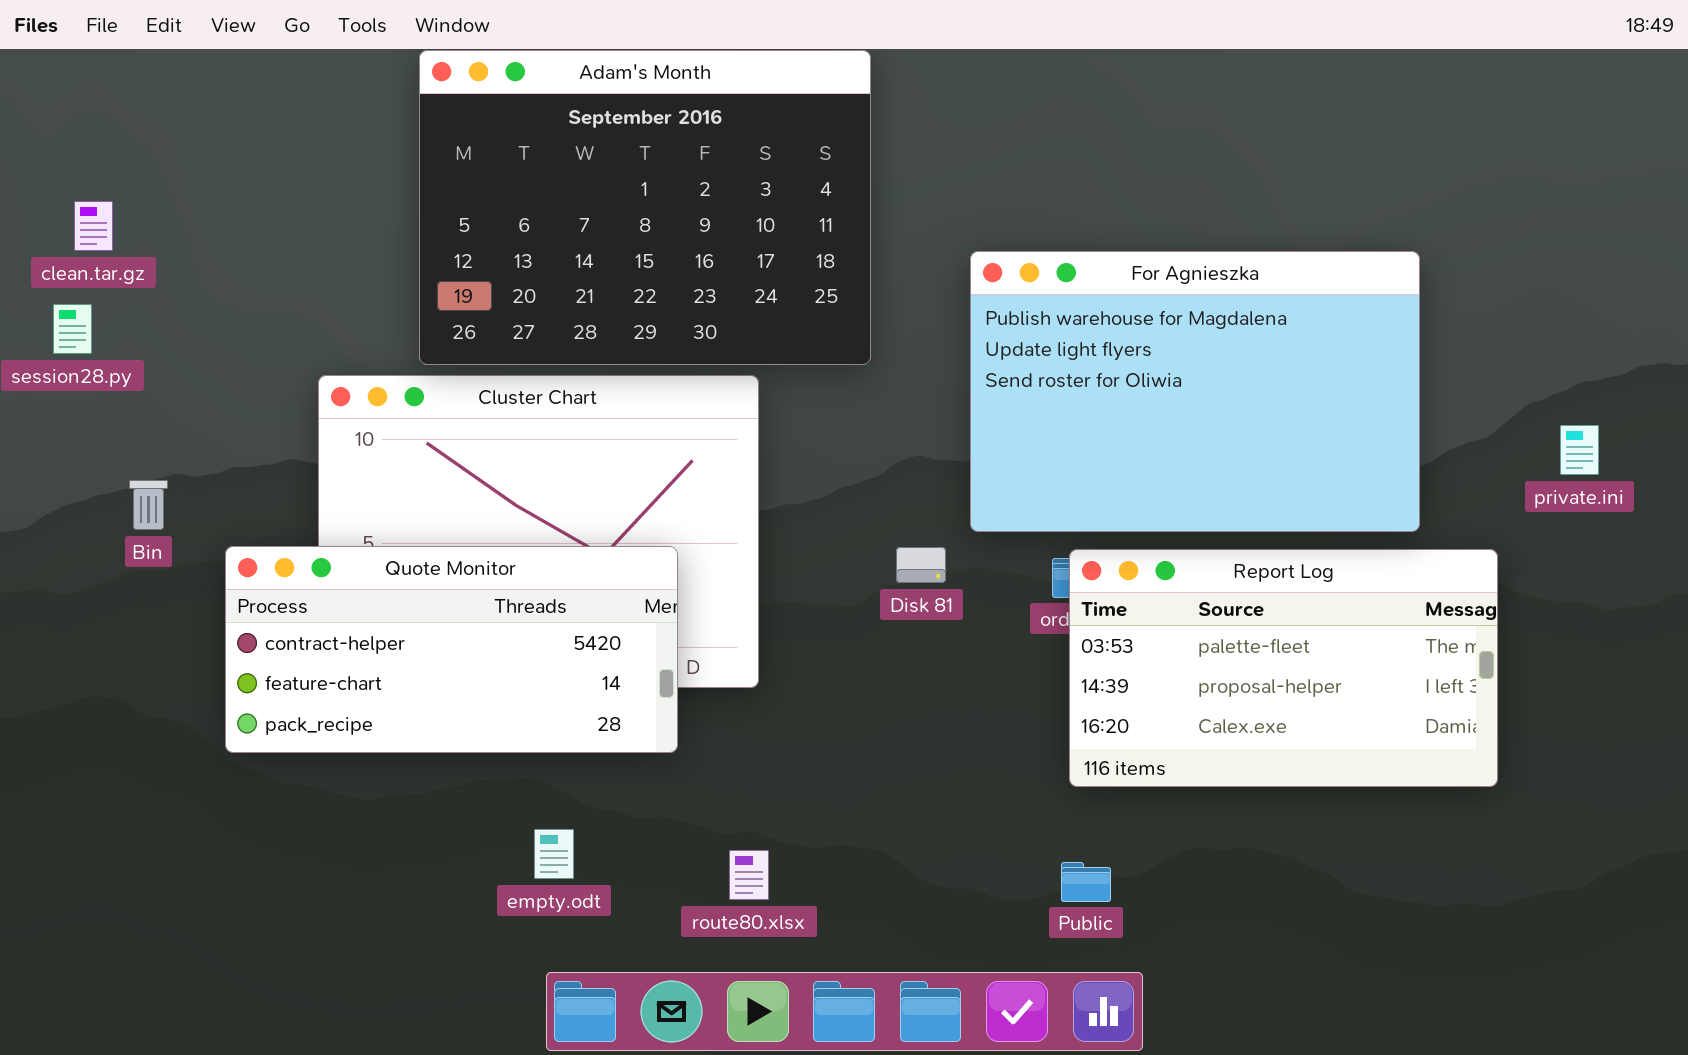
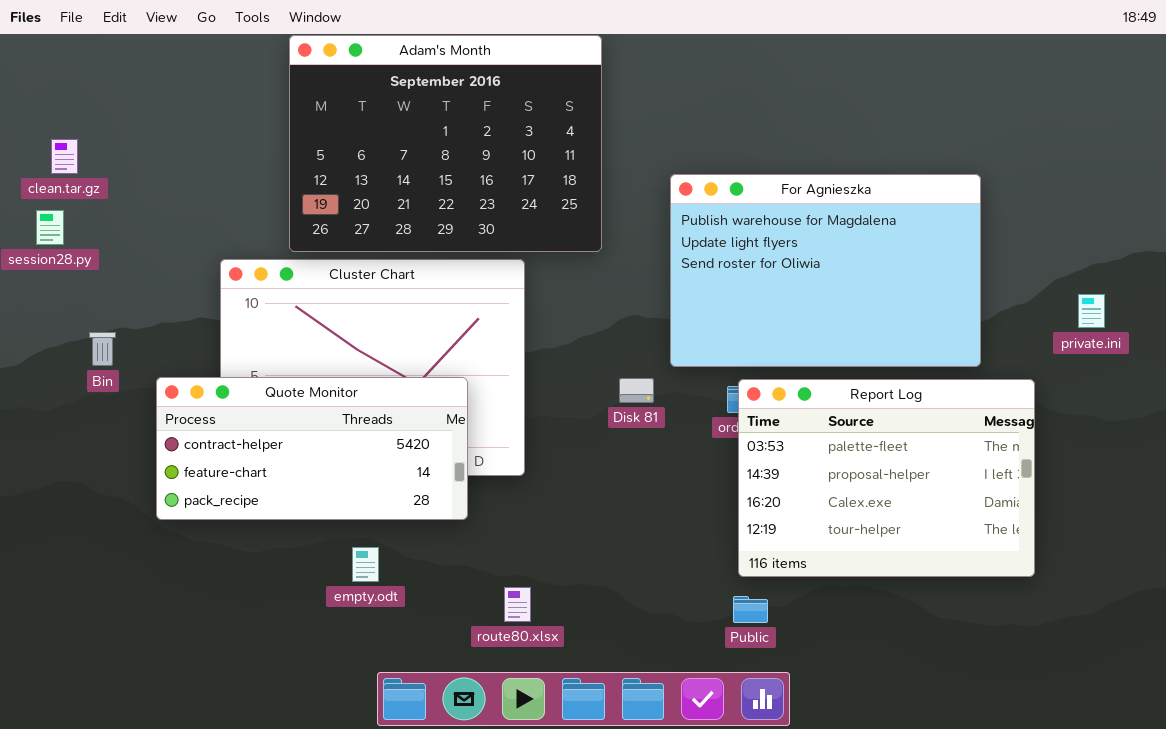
Report Log: [1069,549,1498,787] -> [738,379,1035,577], resized
empty.odt: [534,829,574,879] -> [352,547,379,582], moved

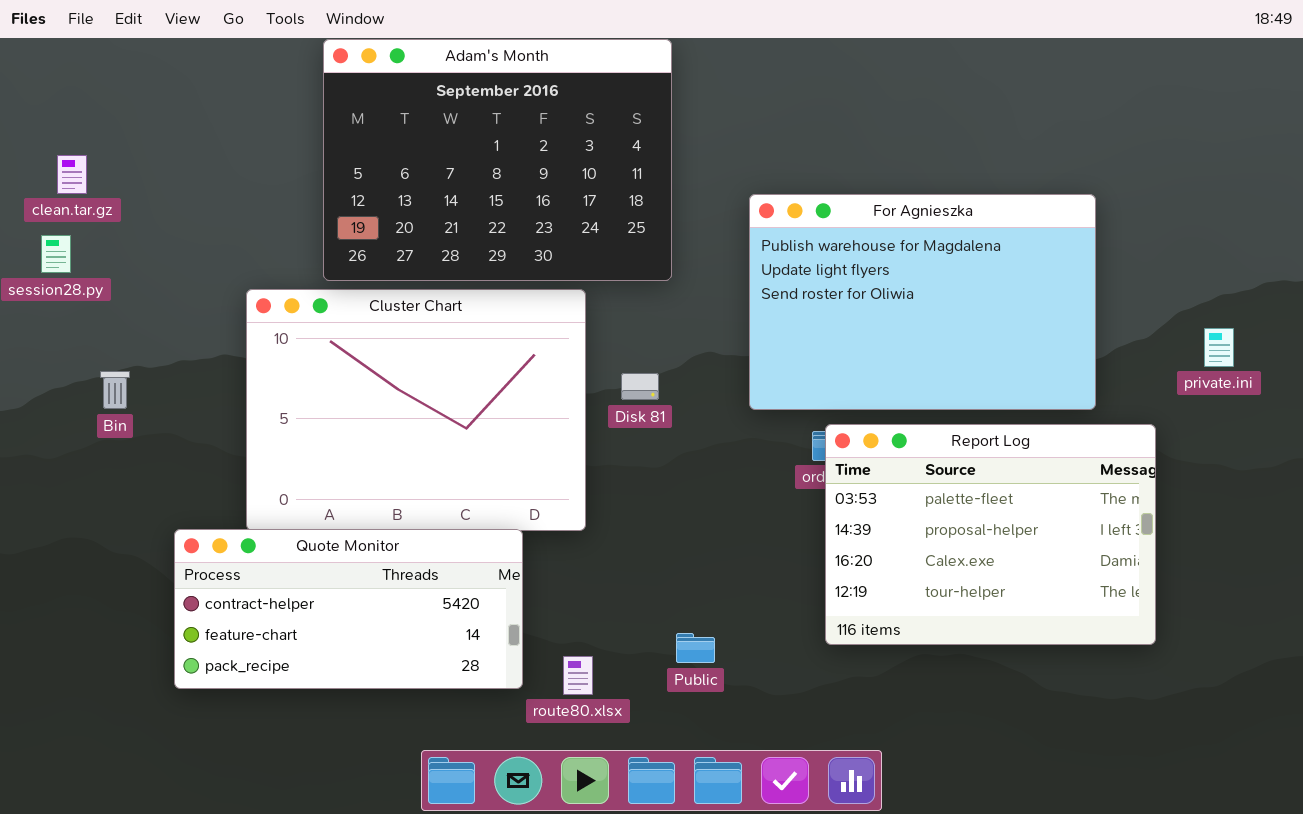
Quote Monitor: [156,377,468,520] -> [174,529,523,689], moved
Disk 81: [619,378,654,403] -> [621,373,659,400], moved
Public: [733,596,768,623] -> [676,633,715,663], moved

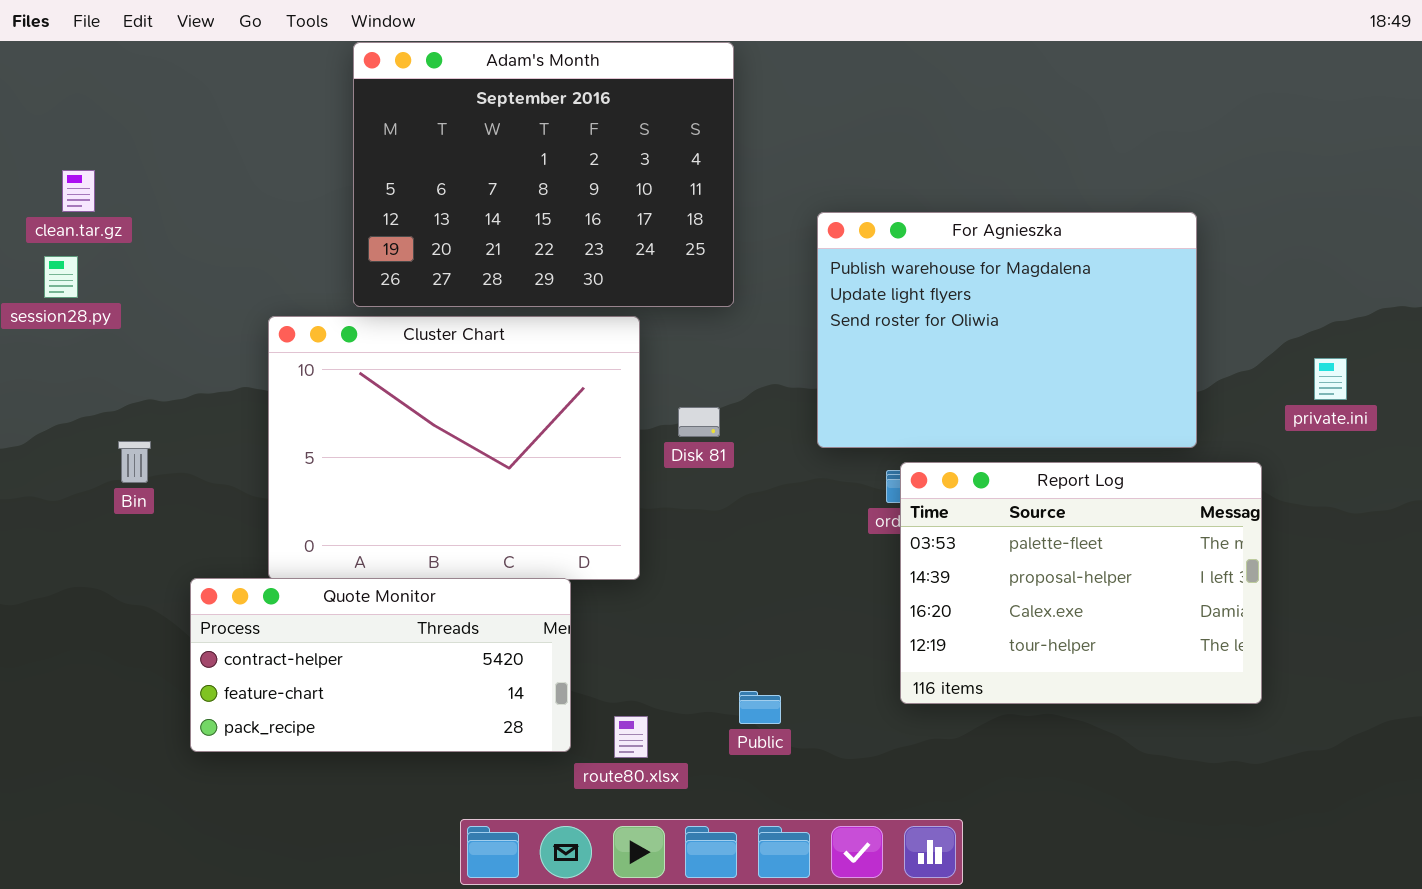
Bin: [100,371,130,409] -> [118,441,151,483], moved

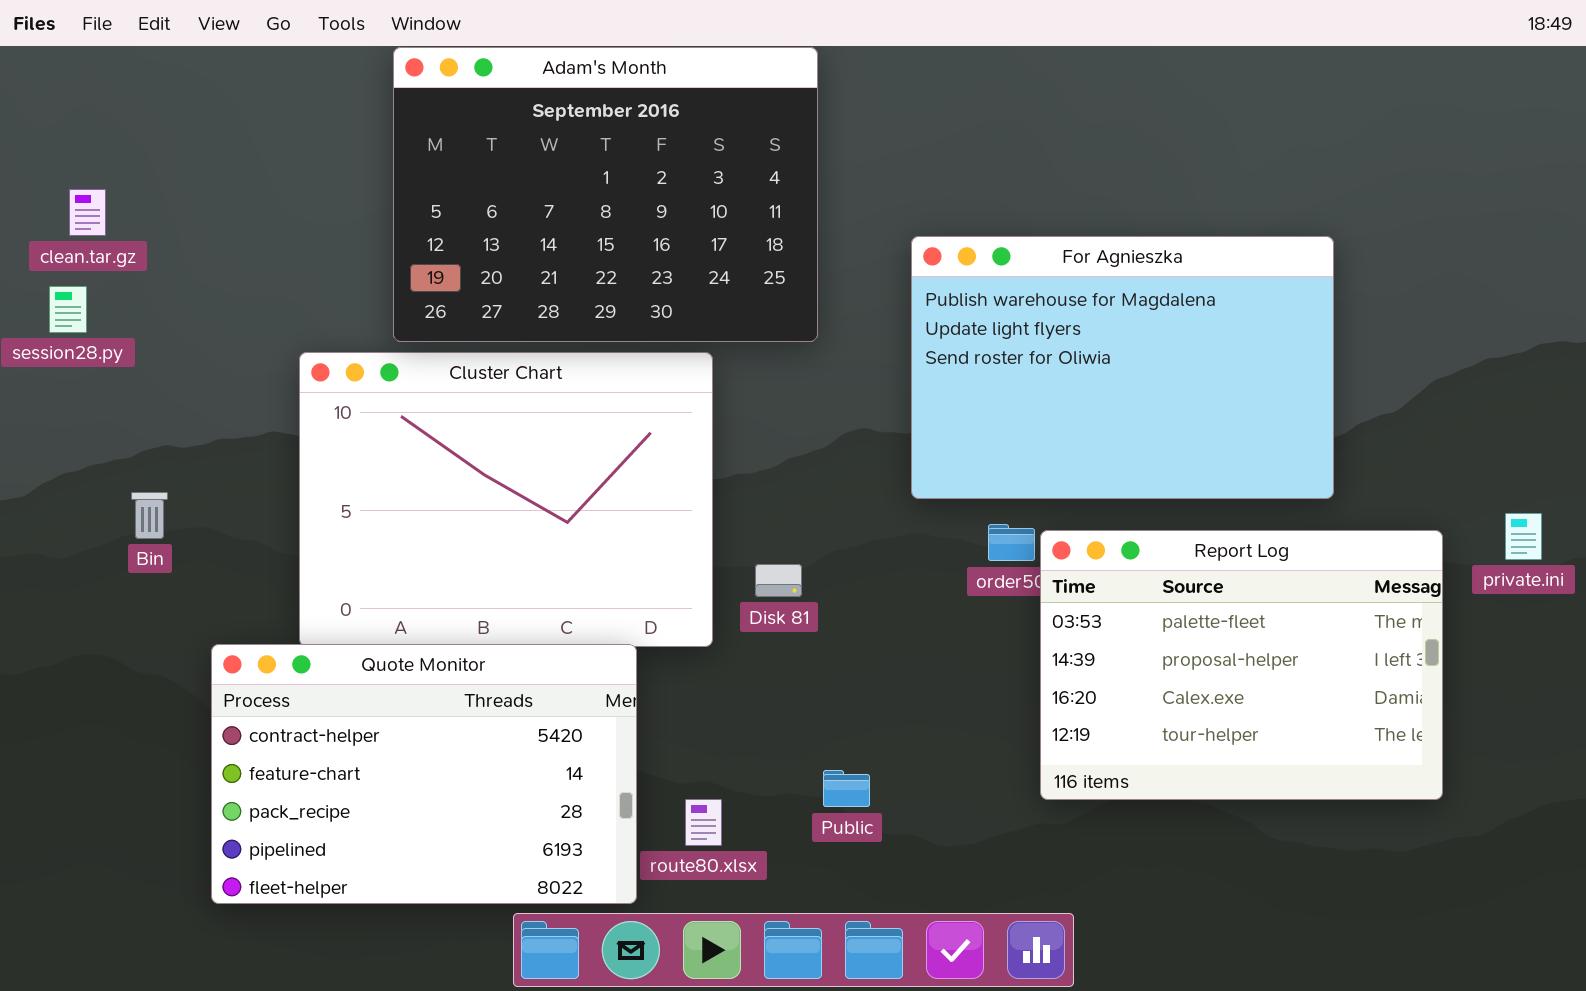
private.ini: [1314,358,1347,400] -> [1505,513,1542,560], moved
Disk 81: [678,407,720,437] -> [755,564,802,597], moved
Report Log: [900,462,1262,704] -> [1040,530,1443,800], moved
Quote Monitor: [190,578,571,752] -> [211,644,637,904], resized

